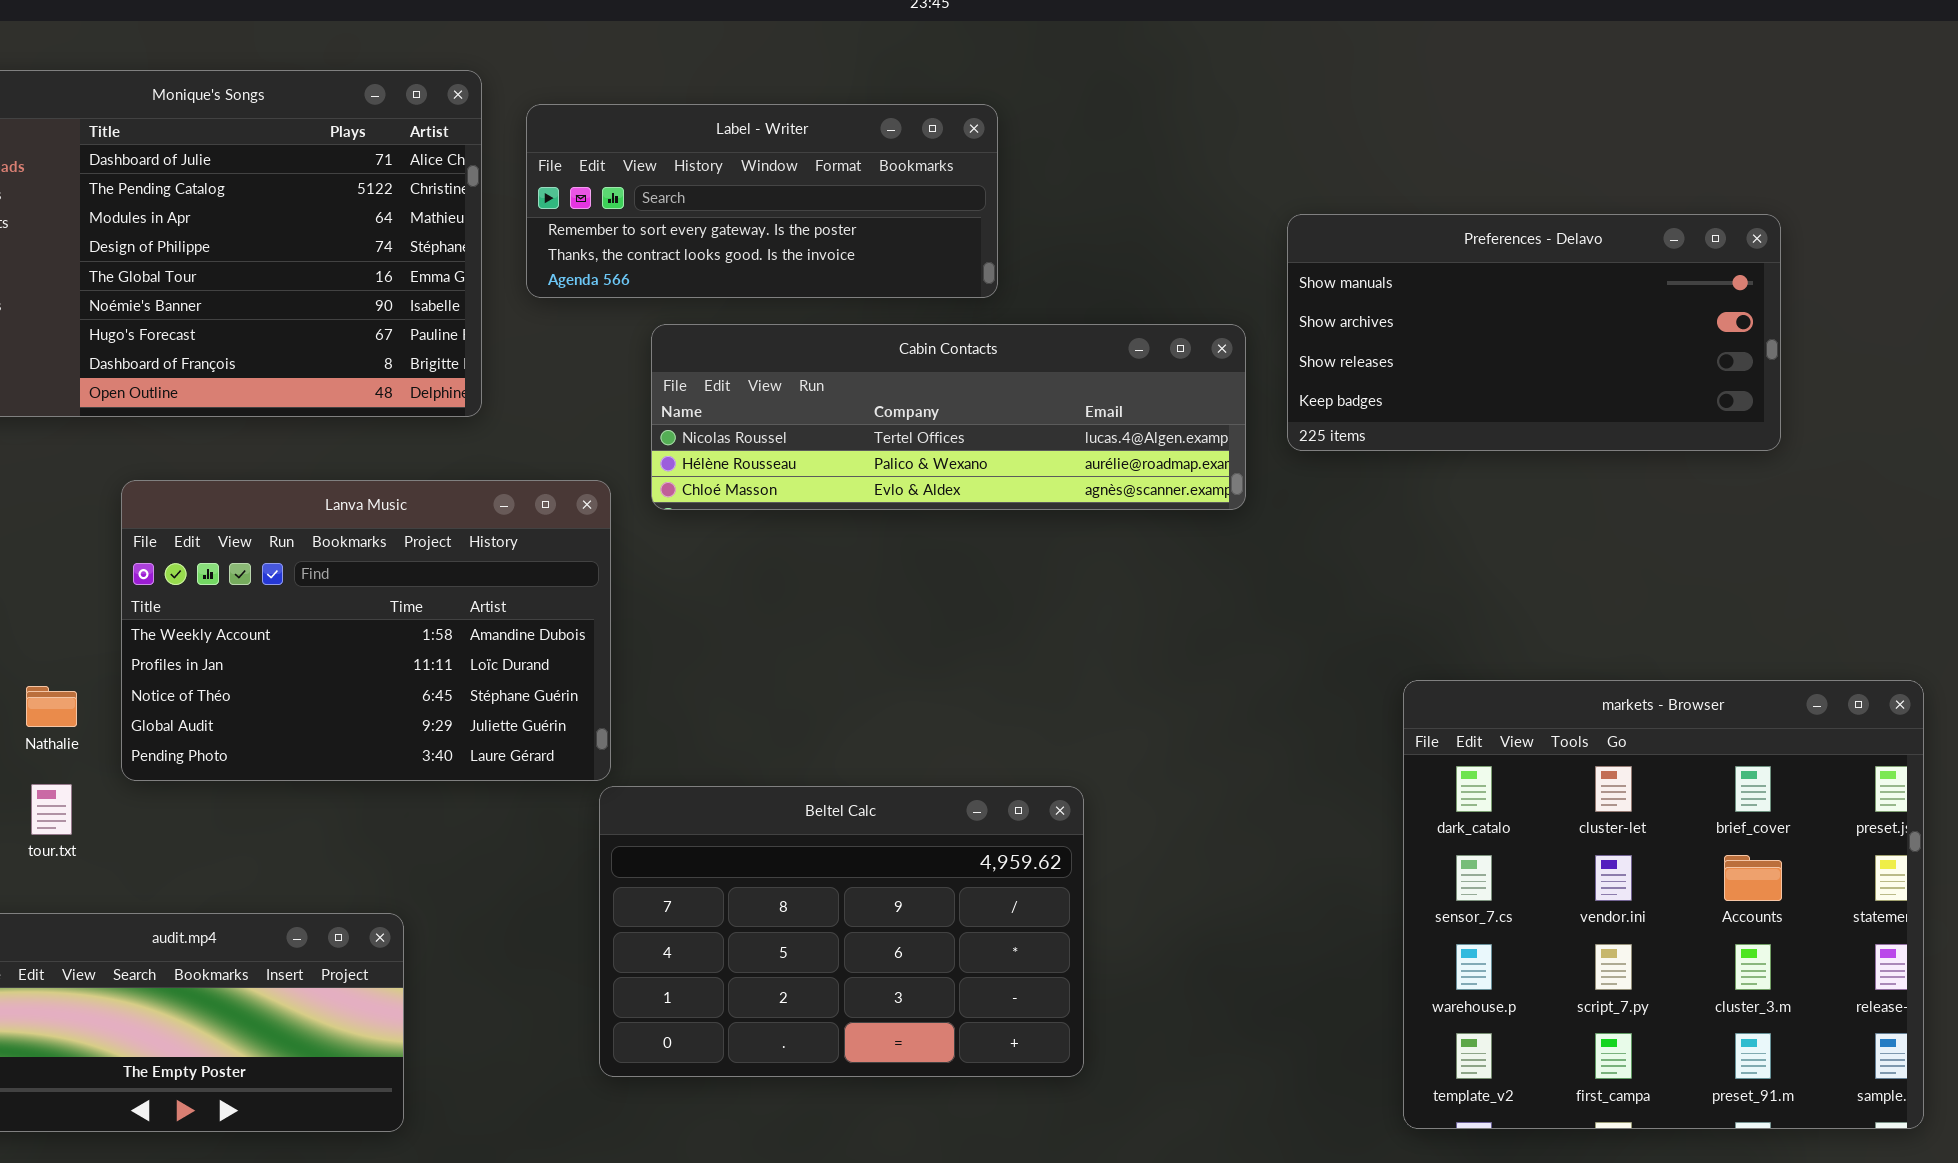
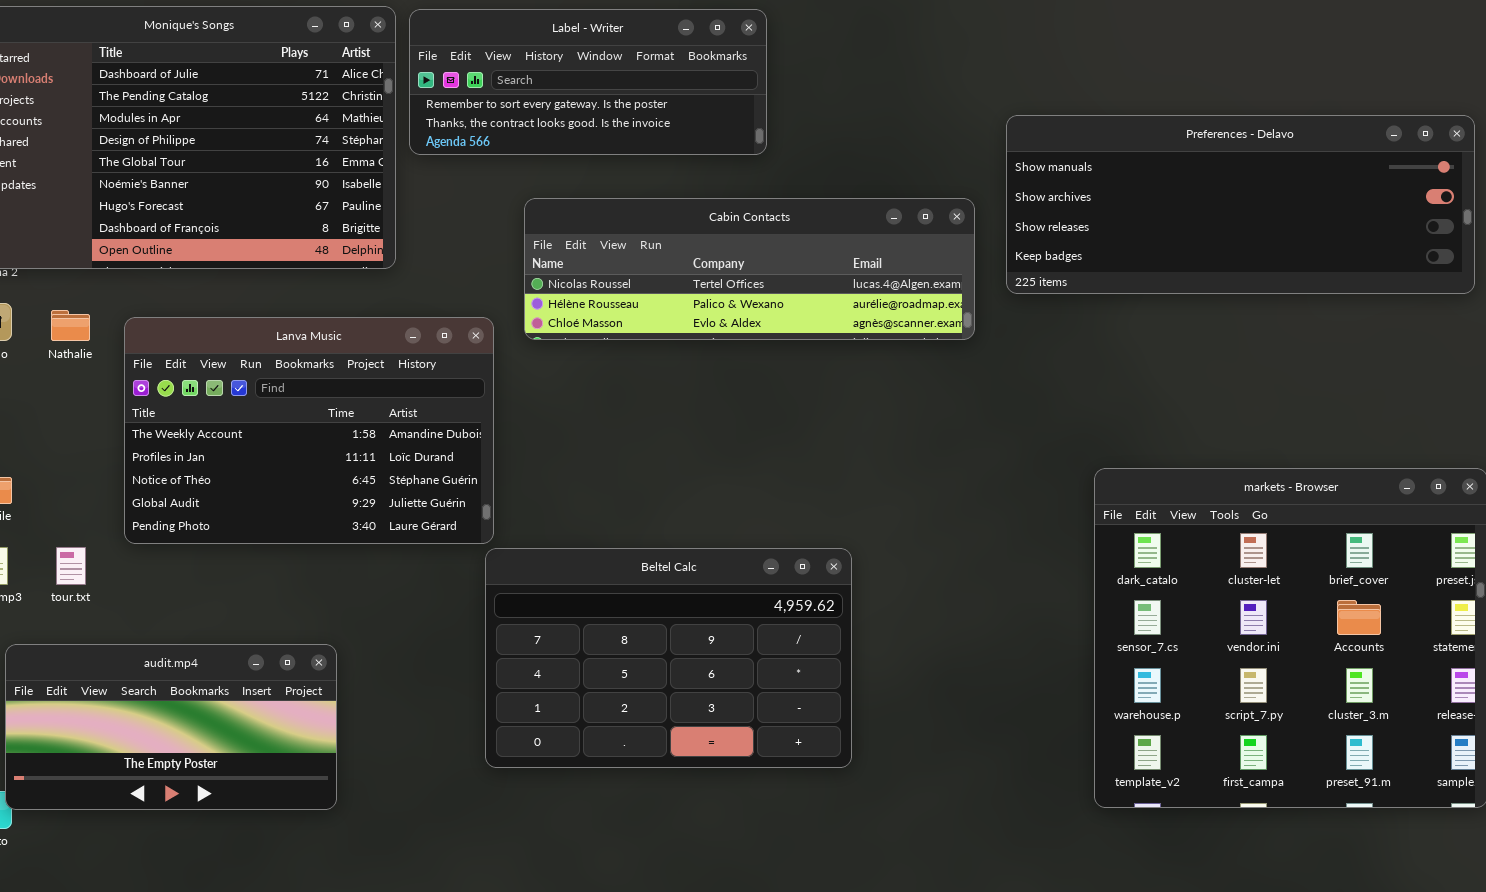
Label - Writer: [526,104,998,298] -> [409,9,767,155], moved
Preferences - Delavo: [1287,214,1781,451] -> [1006,115,1475,294], resized
Nathalie: [26,686,77,727] -> [51,310,90,341], moved

